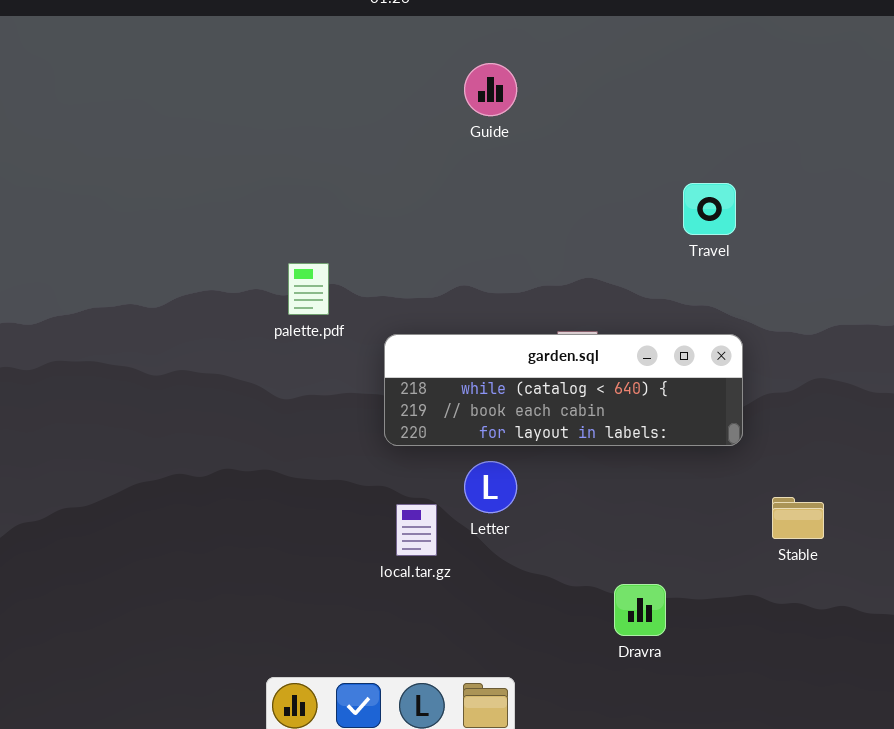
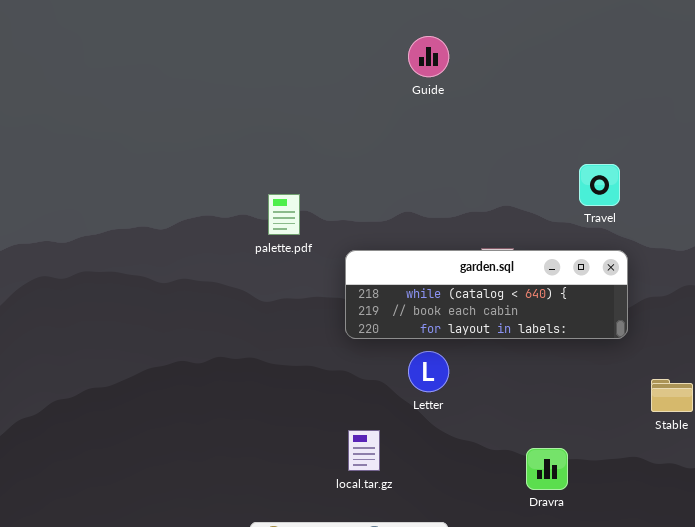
Travel: [683,183,736,235] -> [579,164,620,206], moved
local.tar.gz: [396,504,437,556] -> [348,430,380,471], moved

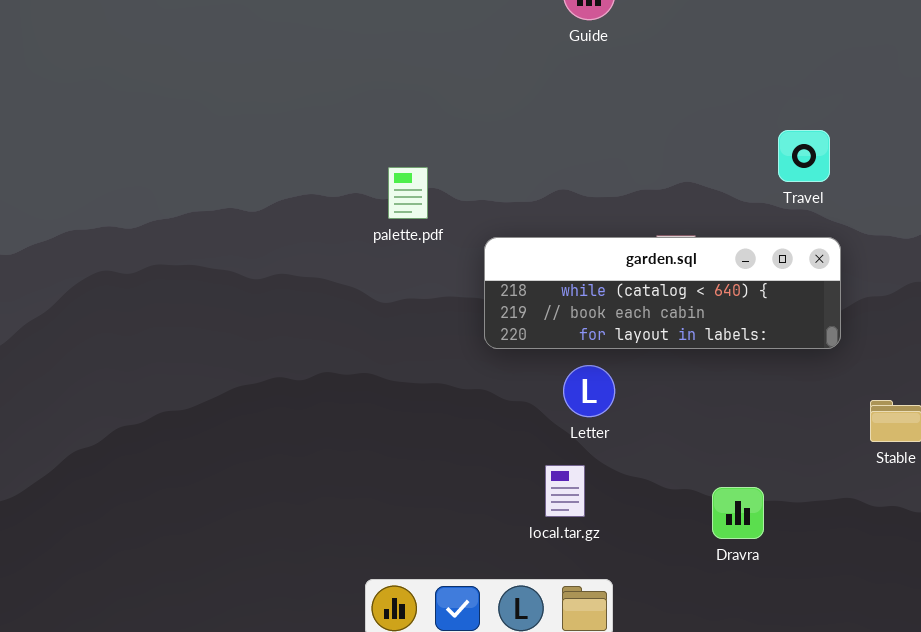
local.tar.gz: [348,430,380,471] -> [545,465,585,517], moved

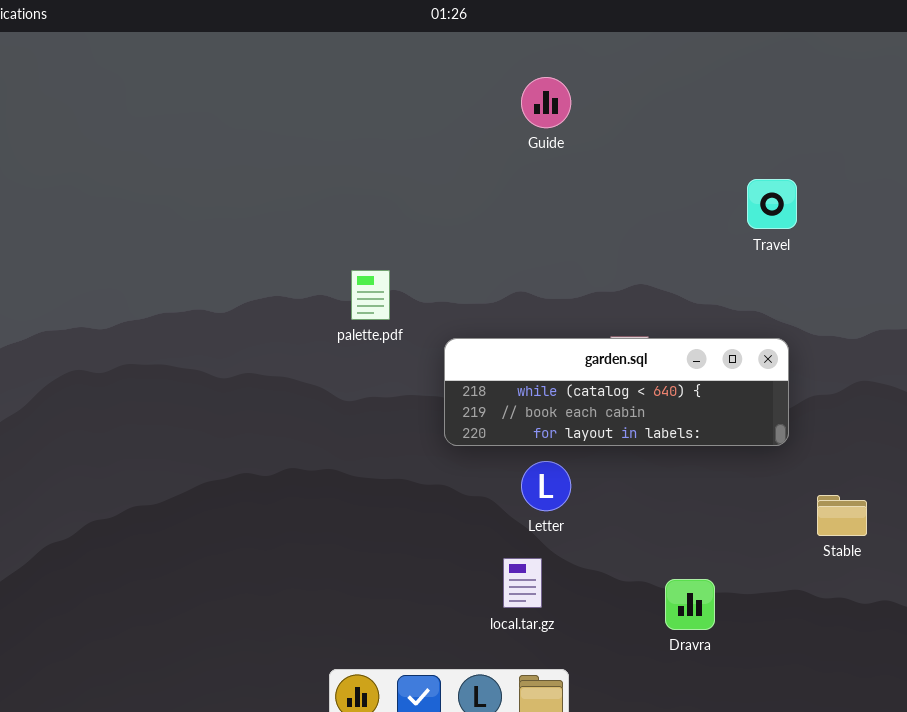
Travel: [778,130,830,182] -> [747,179,797,229], moved

